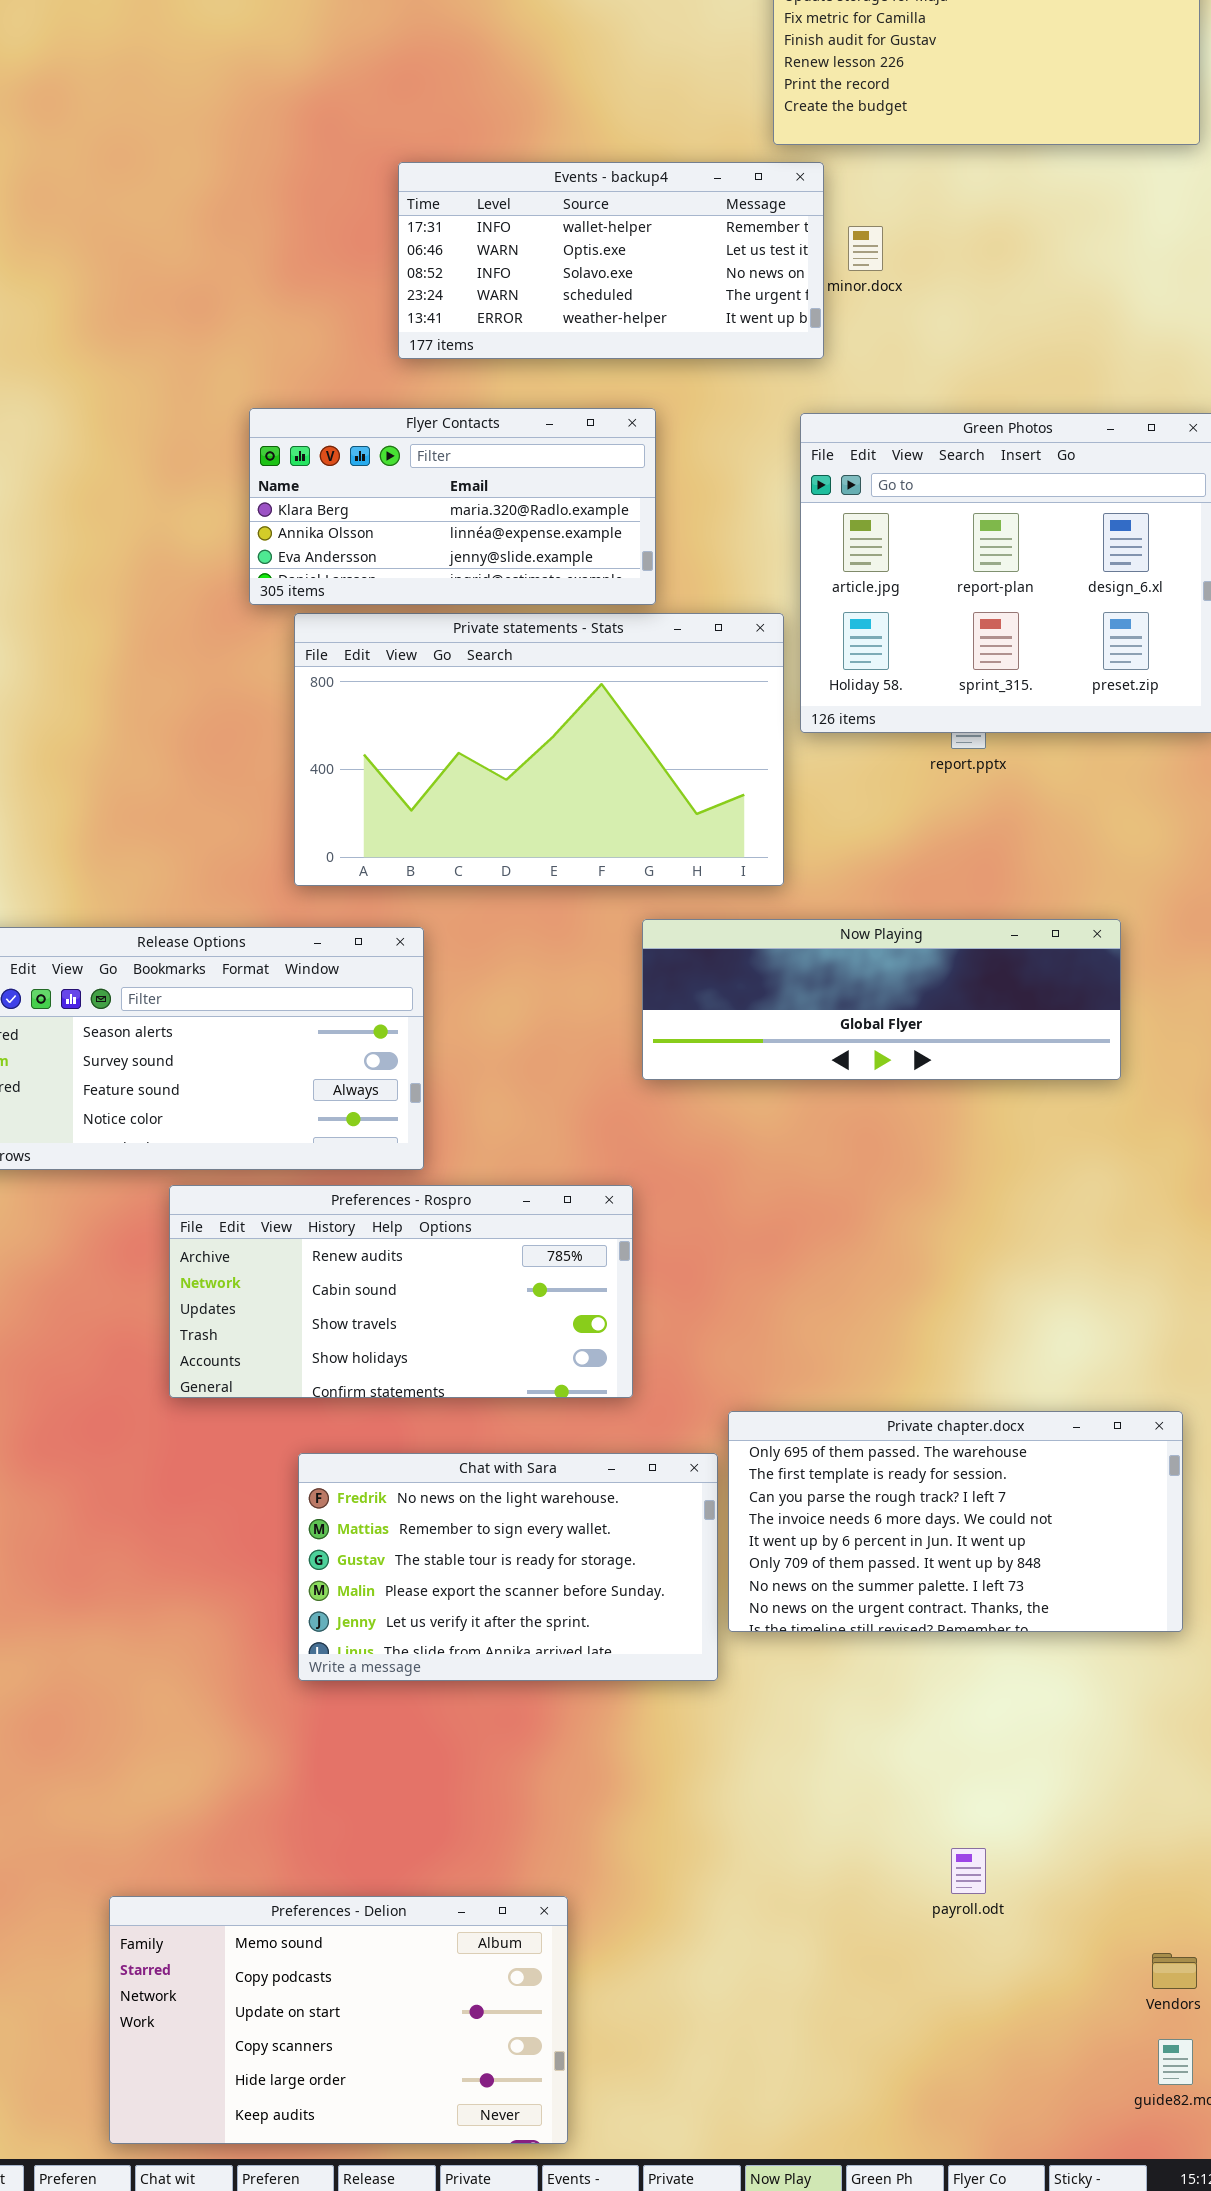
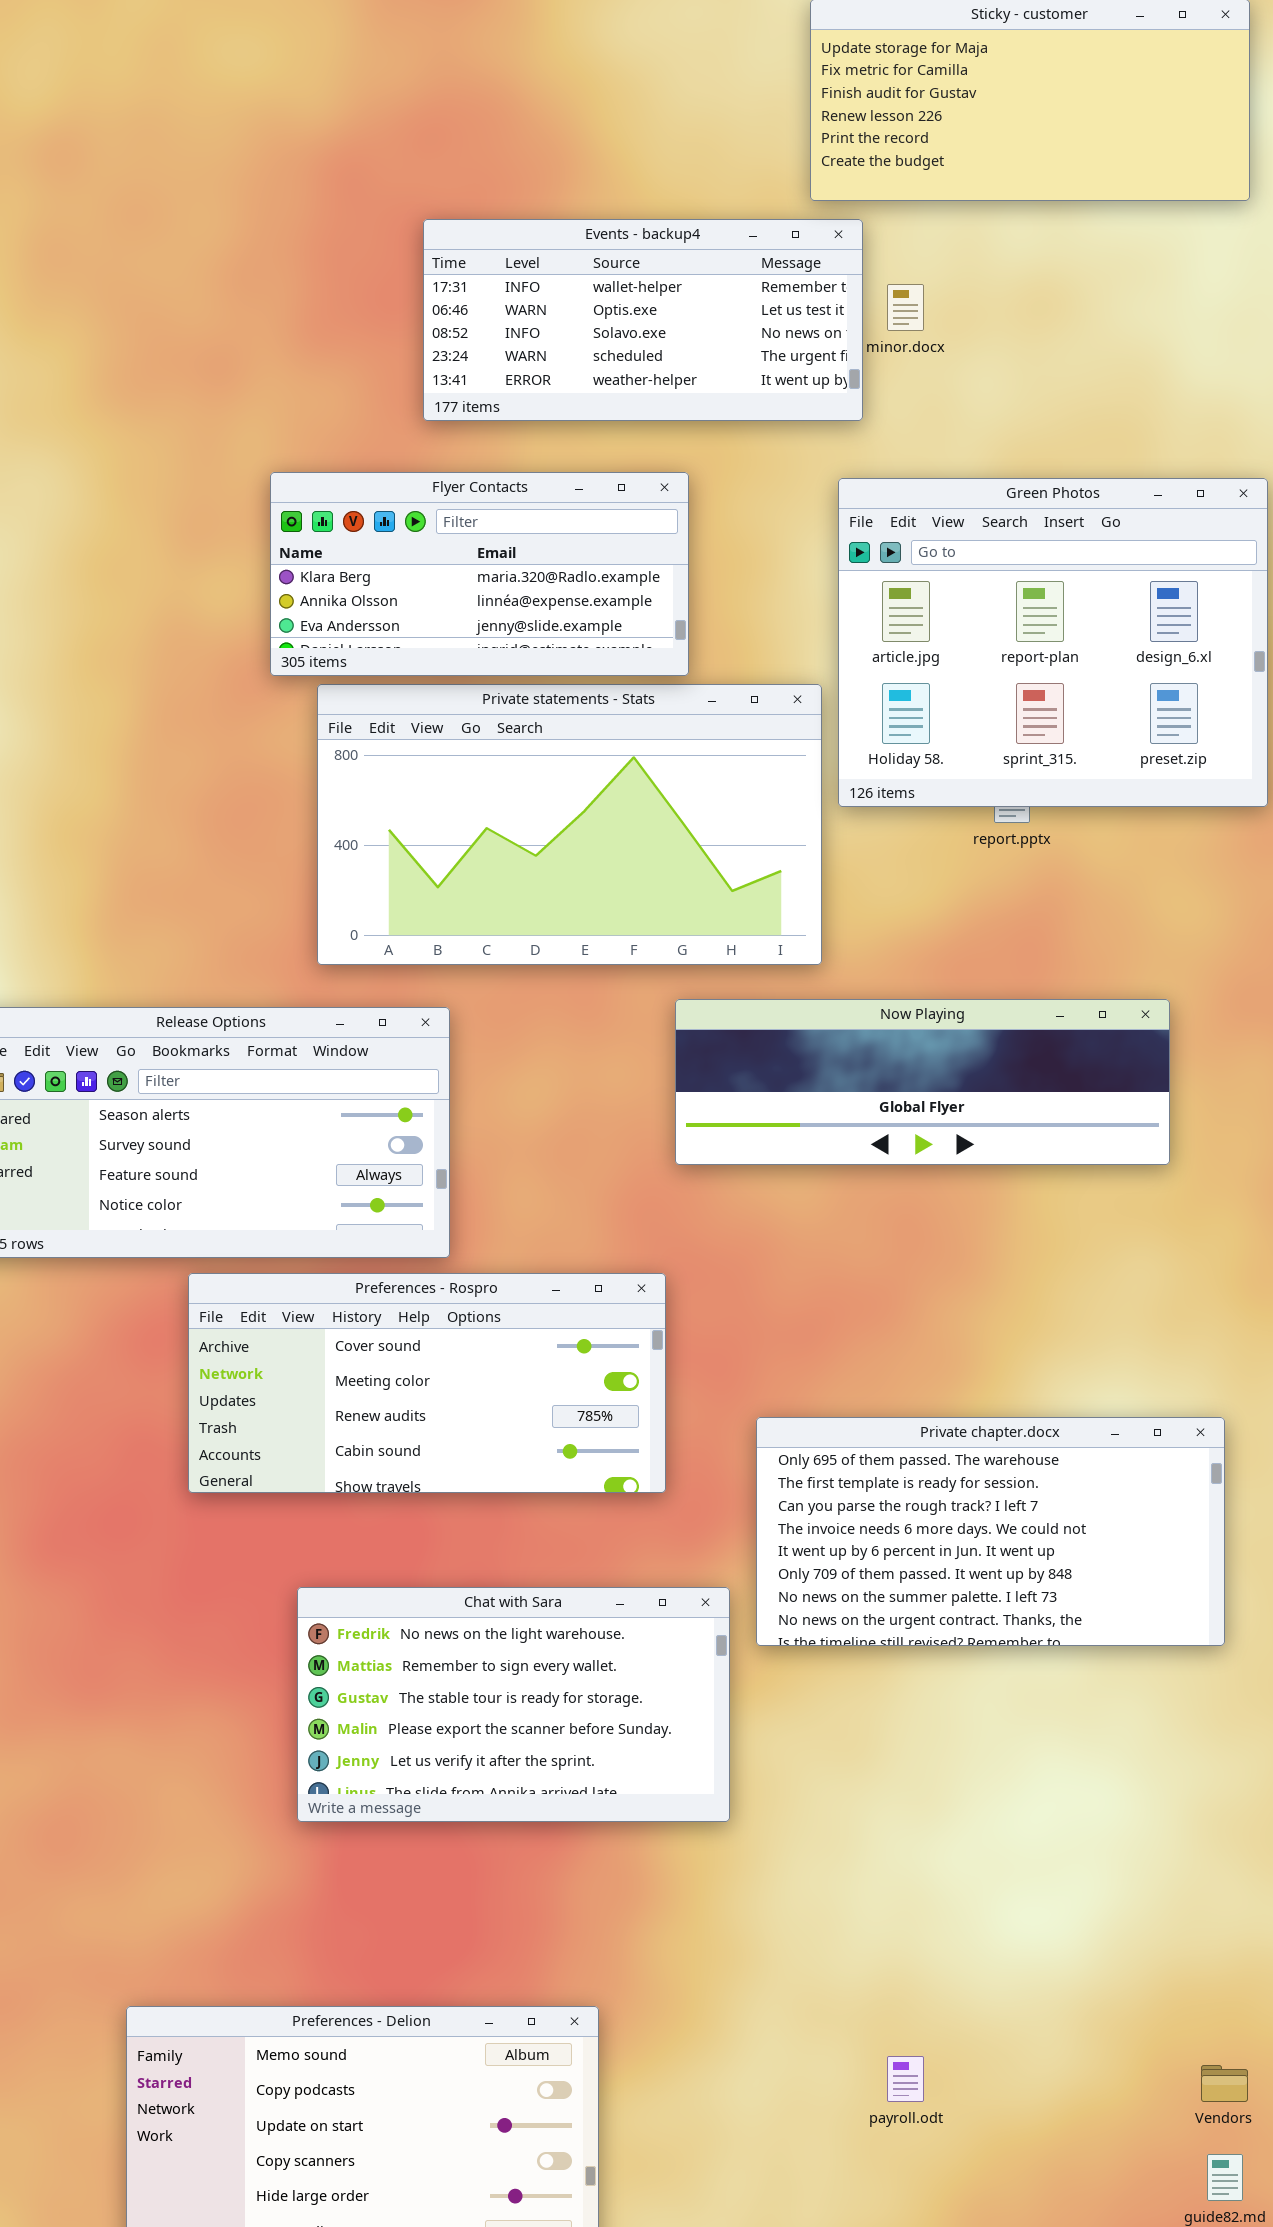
Preferences - Rospro: [169,1185,633,1398] -> [188,1273,666,1493], scrolled up 2 rows
Private chapter.docx: [728,1411,1183,1632] -> [756,1417,1225,1646], moved
Chat with Sara: [298,1453,718,1681] -> [297,1587,730,1822], moved
payroll.odt: [951,1848,986,1894] -> [887,2056,924,2102], moved

